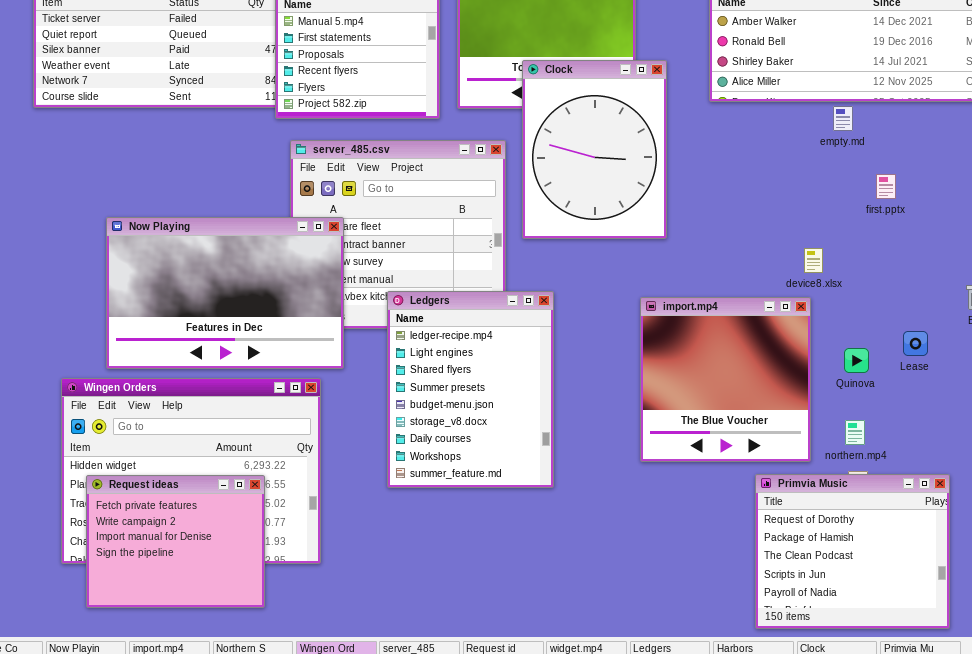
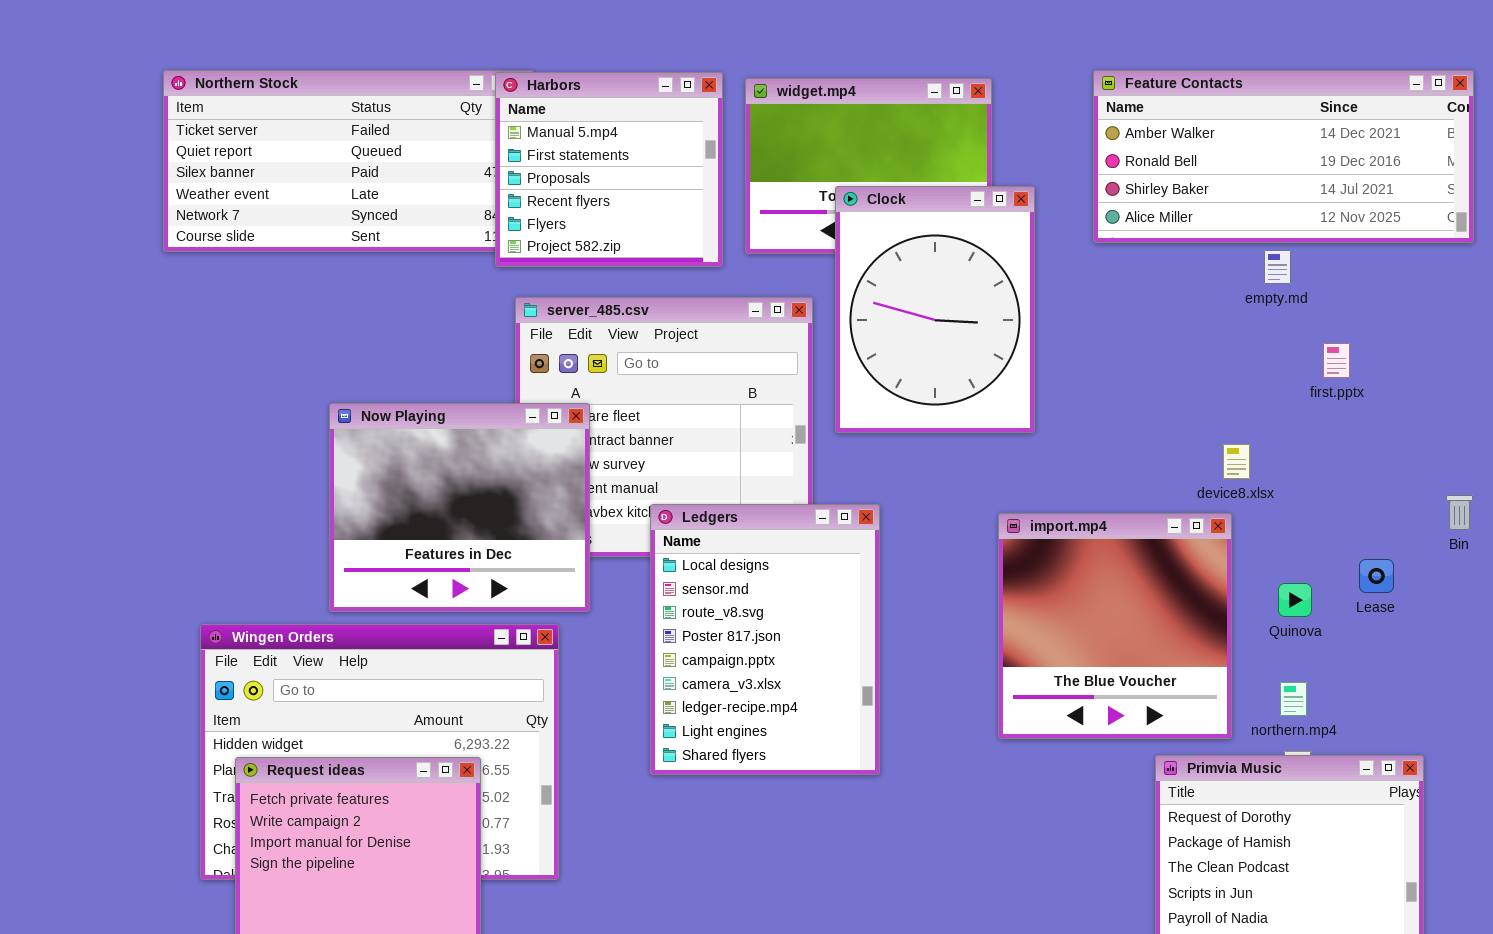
Now Playing: [106,217,344,369] -> [329,403,590,612], resized
Ledgers: [387,291,554,488] -> [650,504,880,775], scrolled up 6 rows

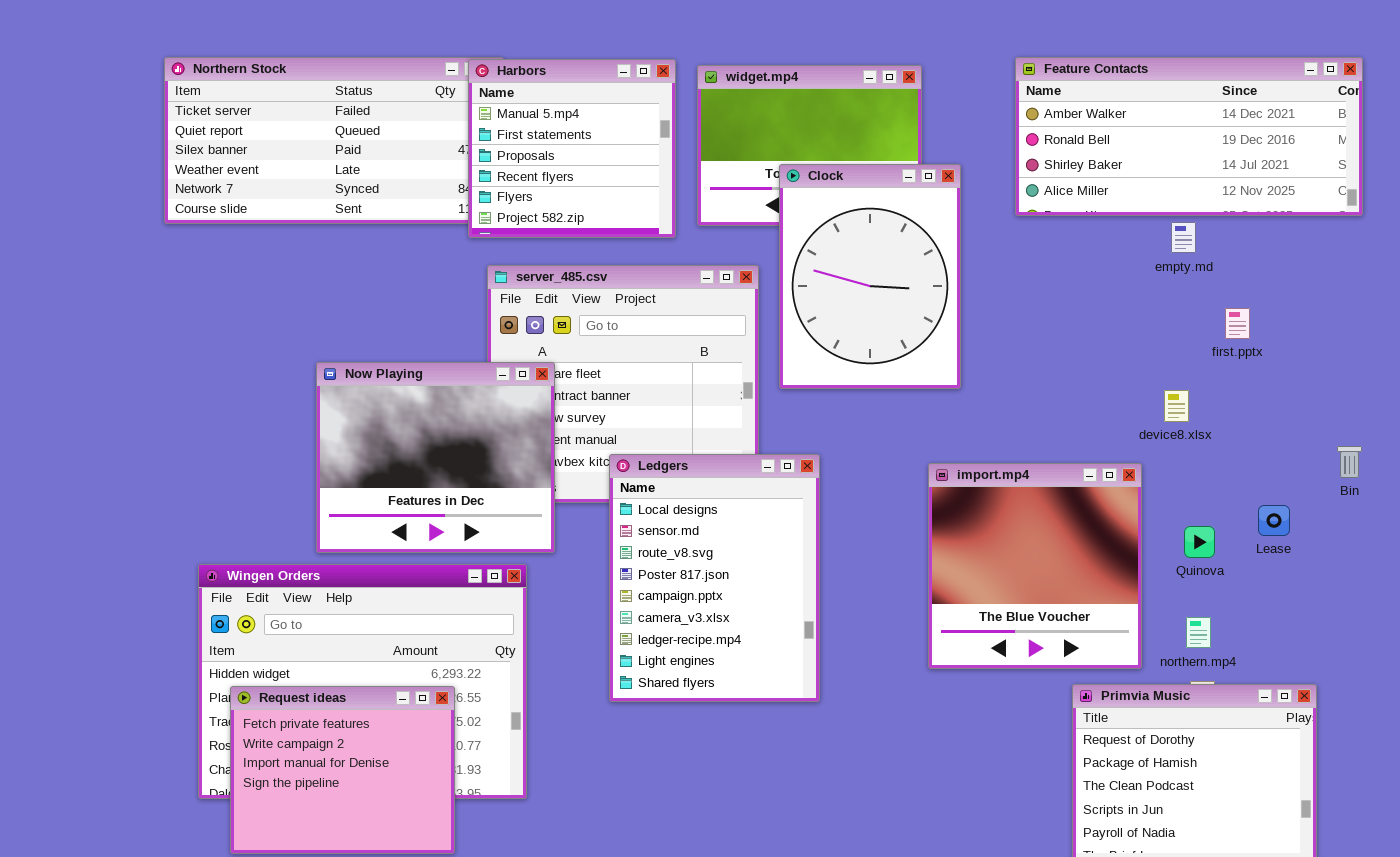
device8.xlsx: [1223,444,1250,479] -> [1164,390,1189,422], moved

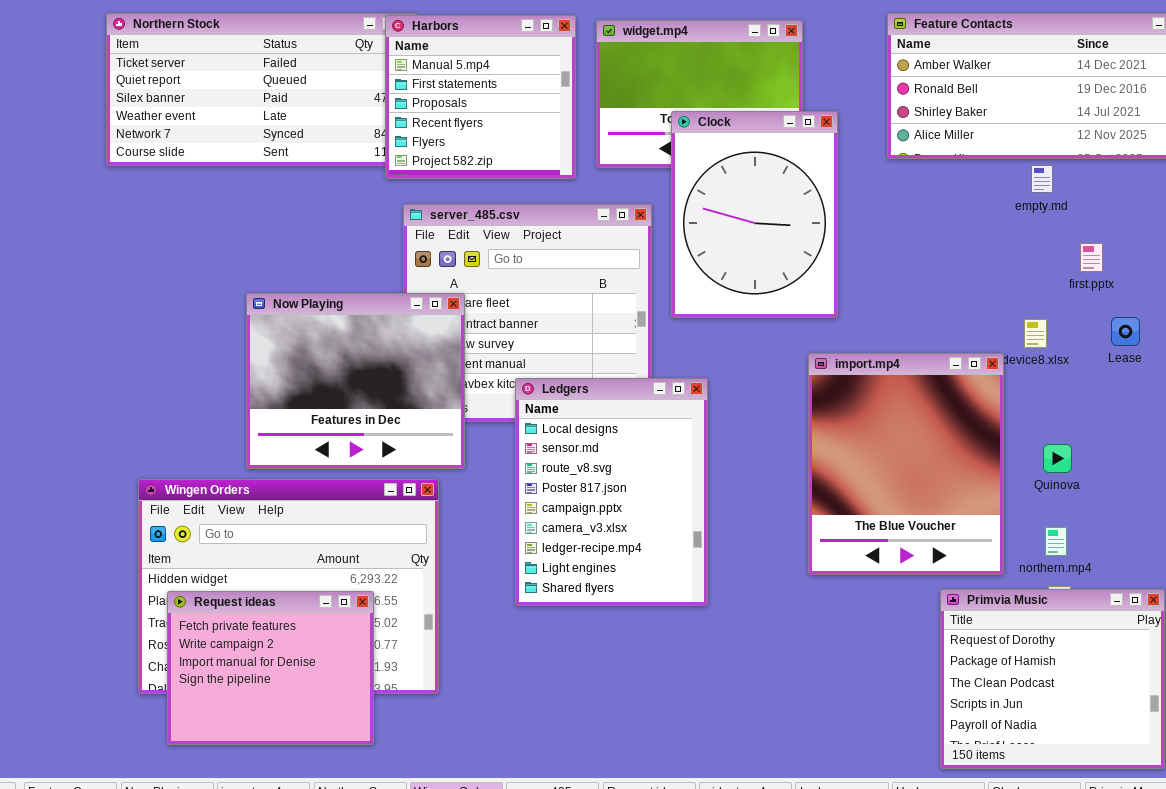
import.mp4: [928,463,1142,669] -> [808,353,1004,575], resized
Lease: [1258,505,1290,536] -> [1111,317,1140,346], moved

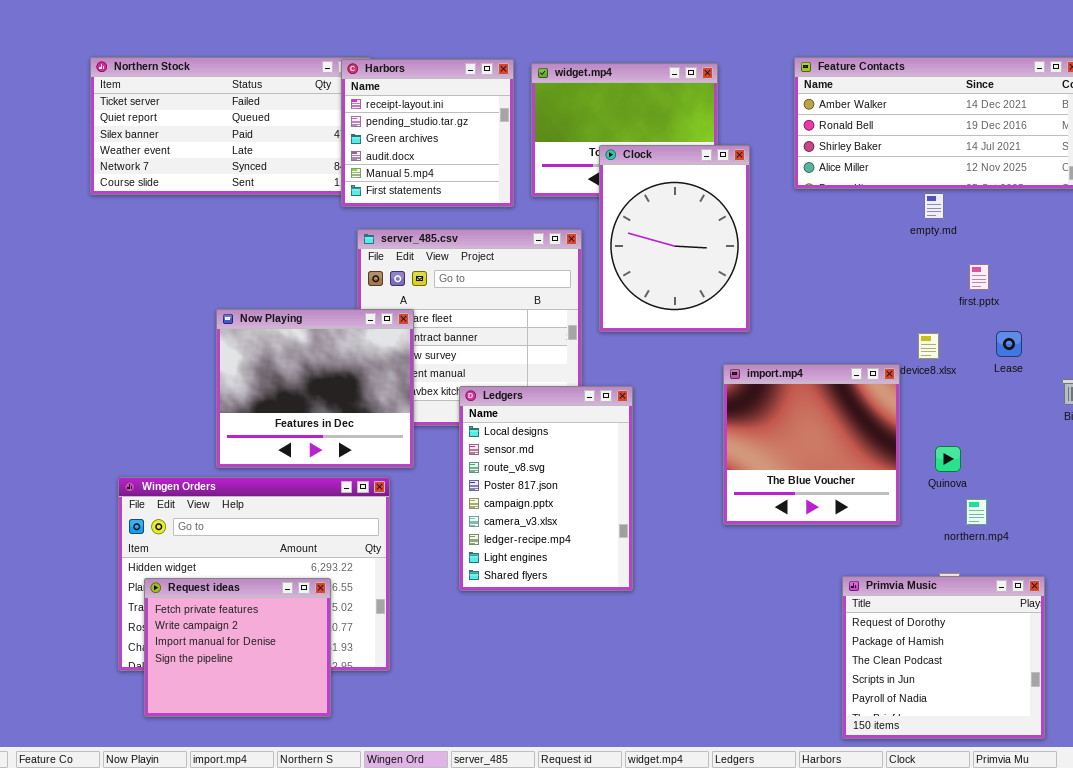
Harbors: [385,15,576,179] -> [341,59,514,207], scrolled up 4 rows
import.mp4: [808,353,1004,575] -> [723,364,900,525], resized
northern.mp4: [1045,527,1067,556] -> [966,499,987,525], moved

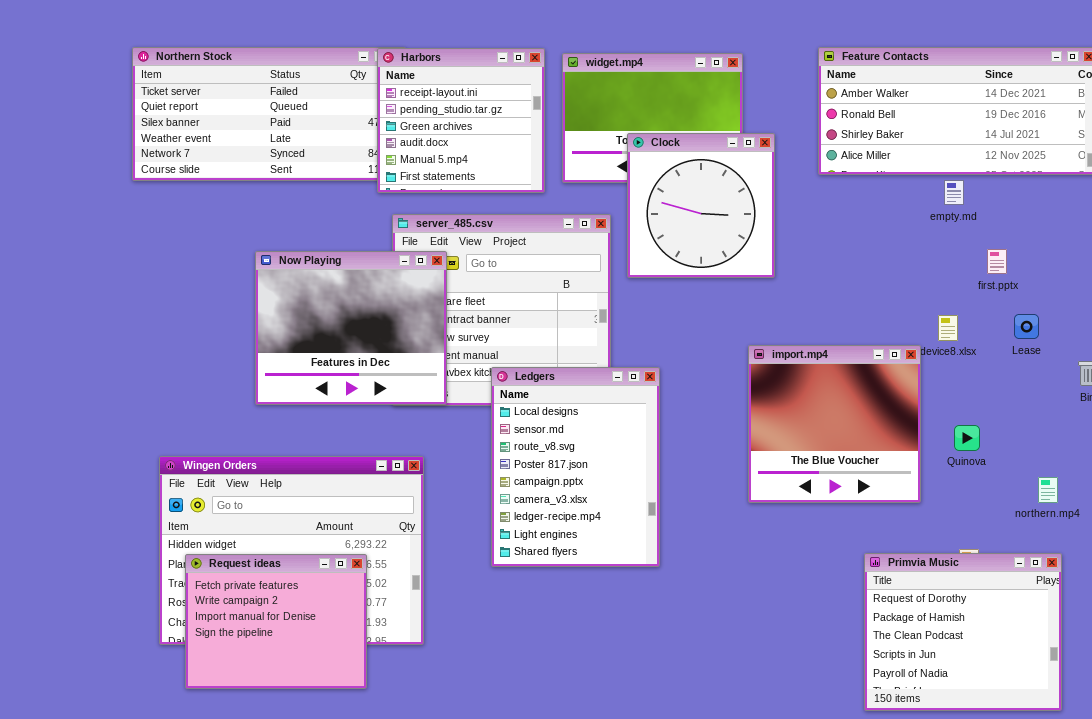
Clock: [599,145,750,332] -> [627,133,775,278], resized
Now Playing: [216,309,414,468] -> [255,251,447,405], moved
northern.mp4: [966,499,987,525] -> [1038,477,1058,503], moved

